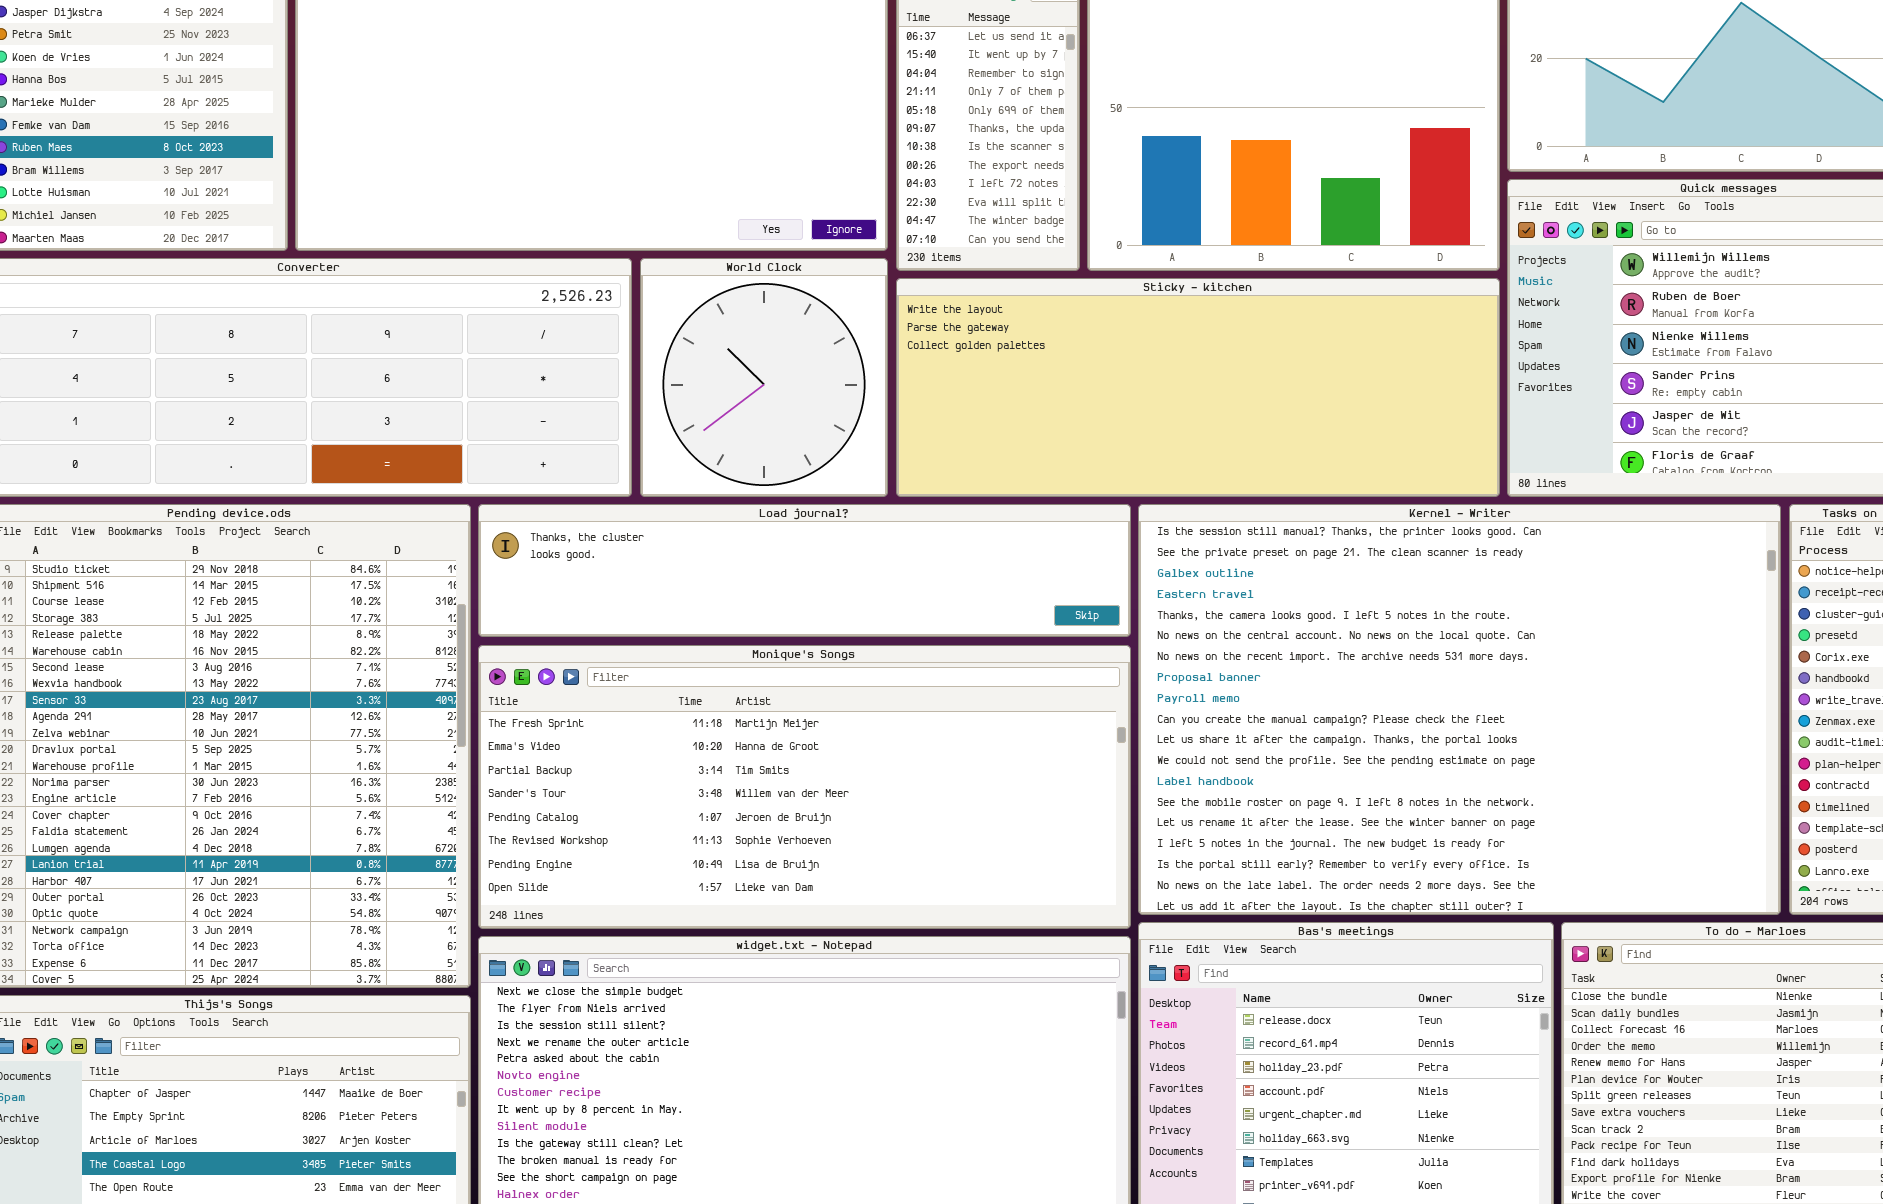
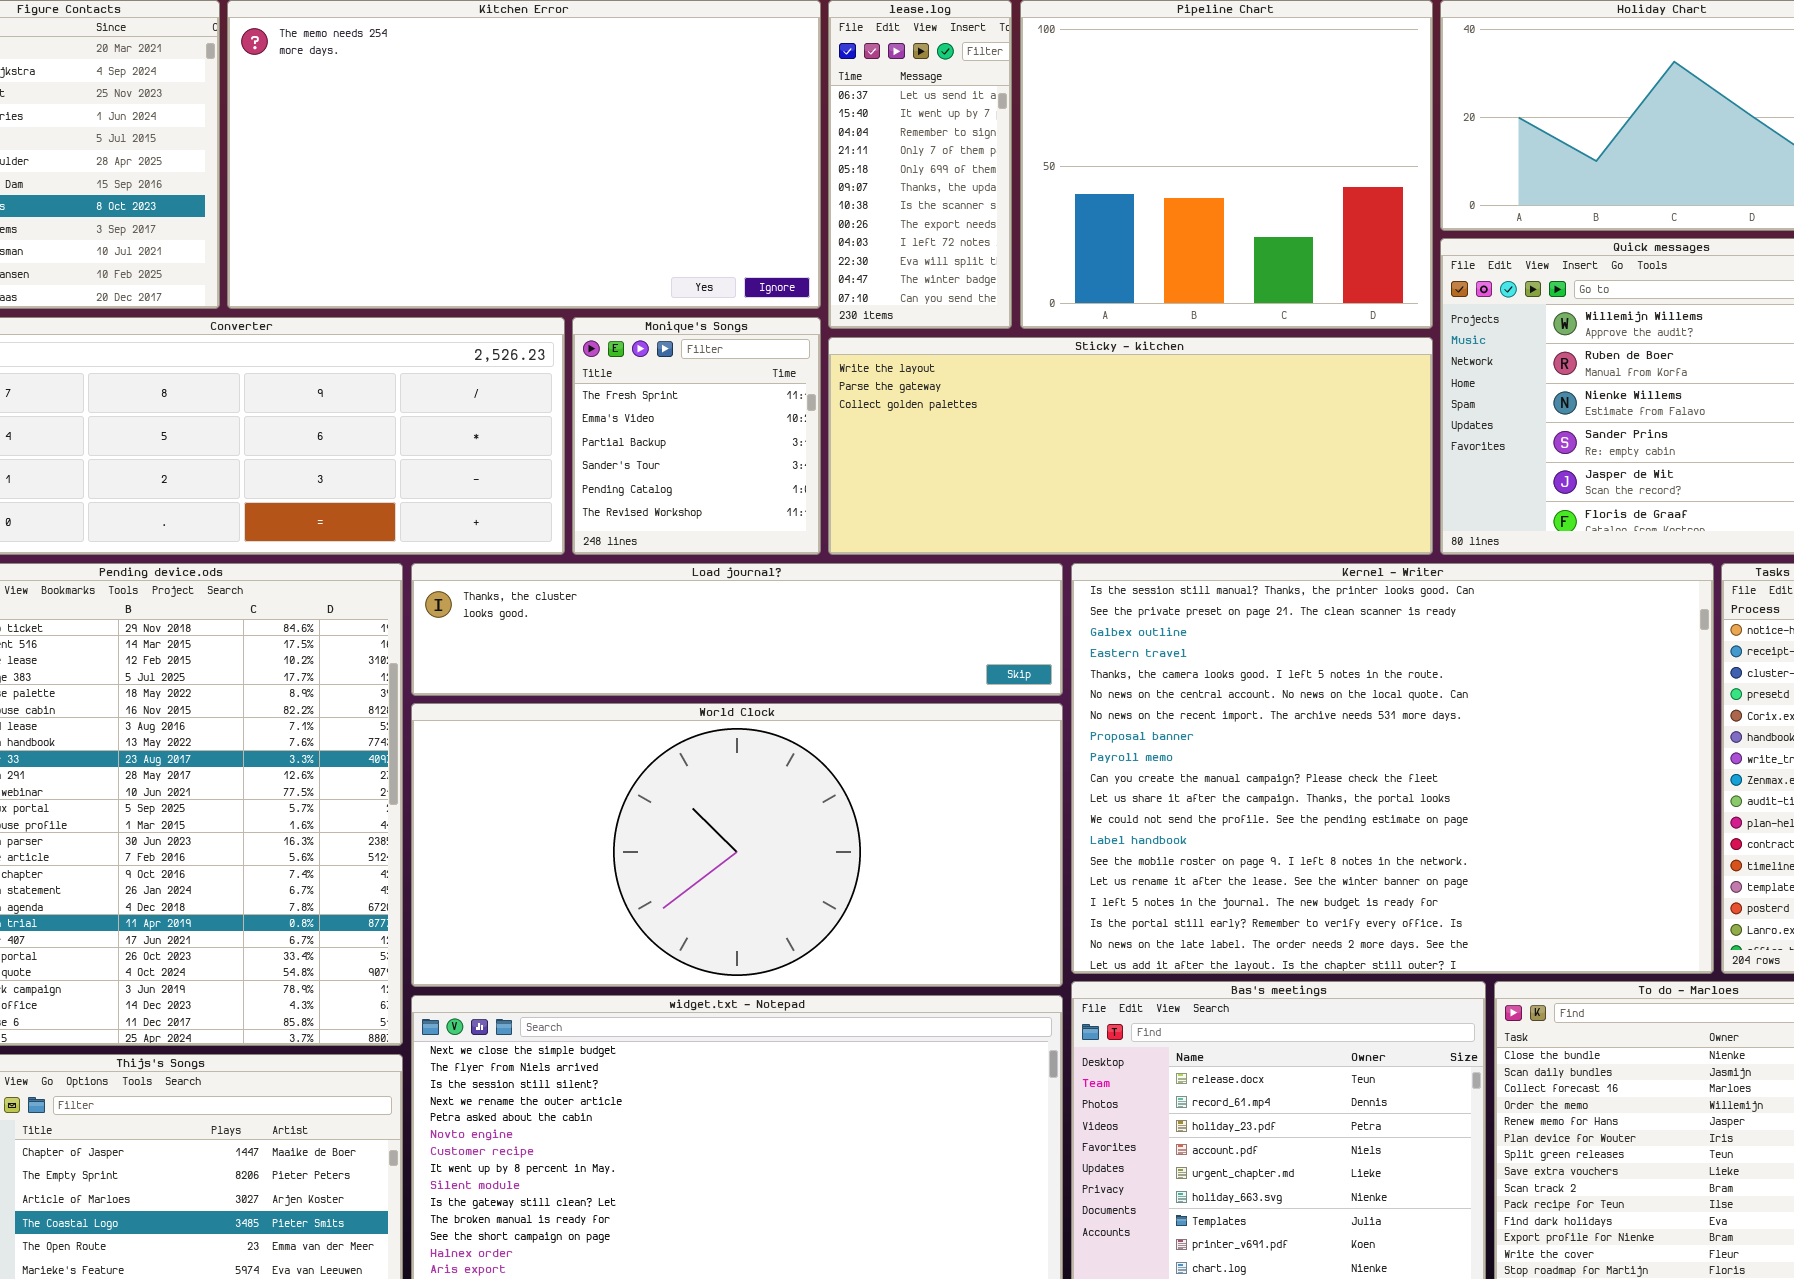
World Clock: [640,258,888,497] -> [411,703,1063,987], moved, resized
Monique's Songs: [478,645,1131,929] -> [572,317,821,555], moved, resized

